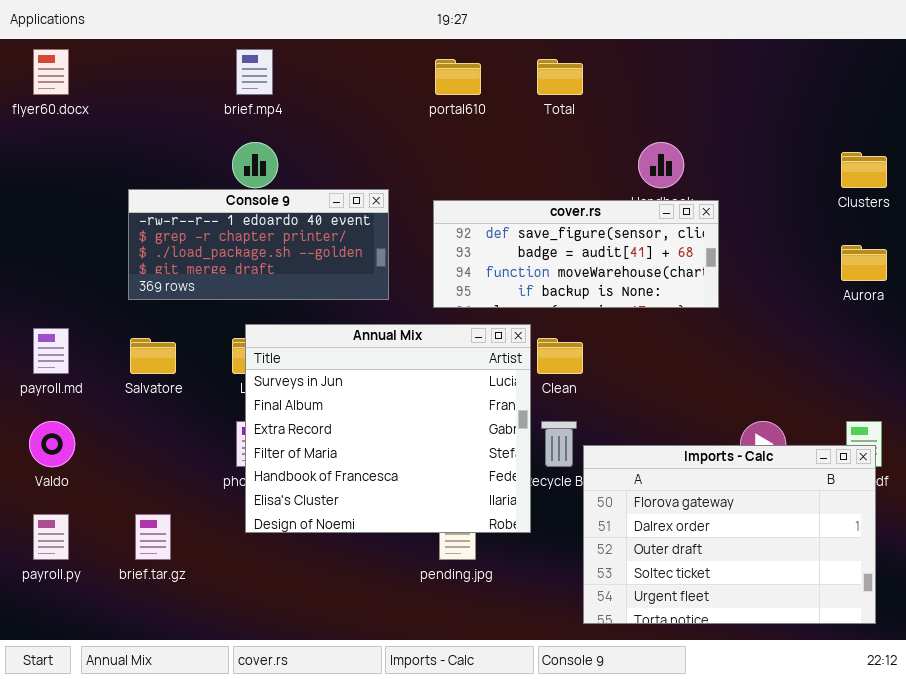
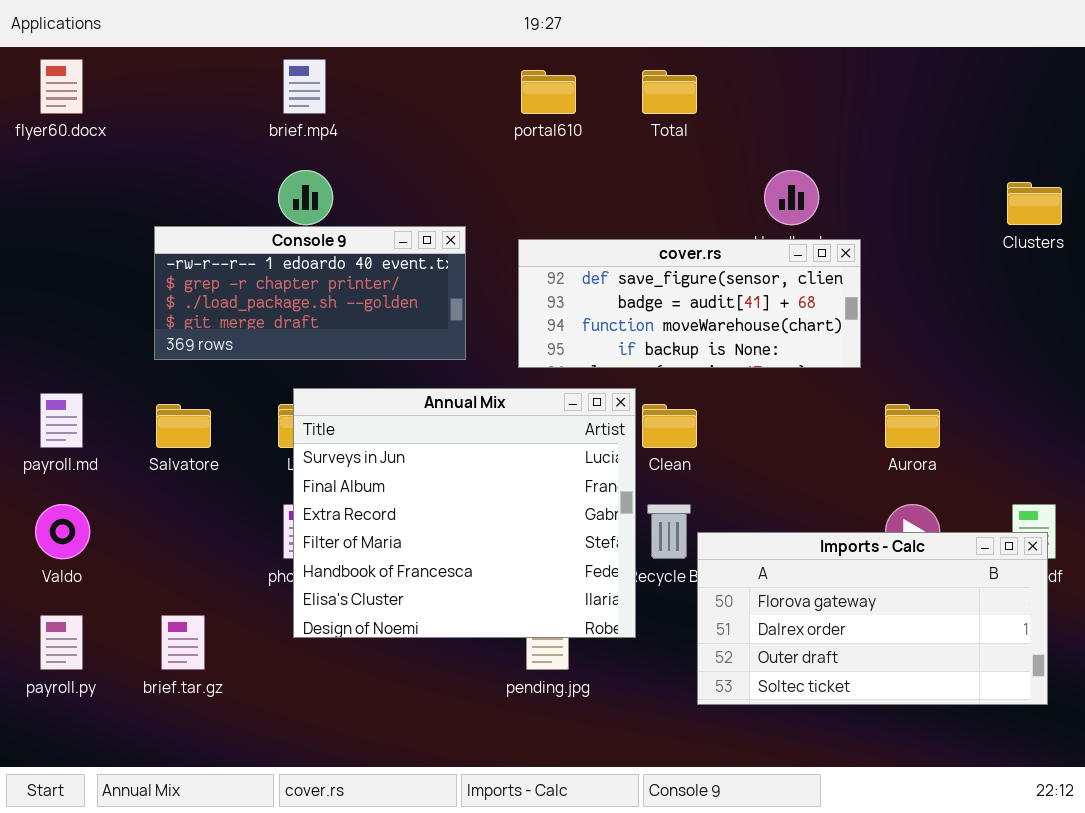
Aurora: [841,245,887,281] -> [885,404,940,448], moved
Imports - Calc: [583,445,876,624] -> [697,532,1048,705], resized

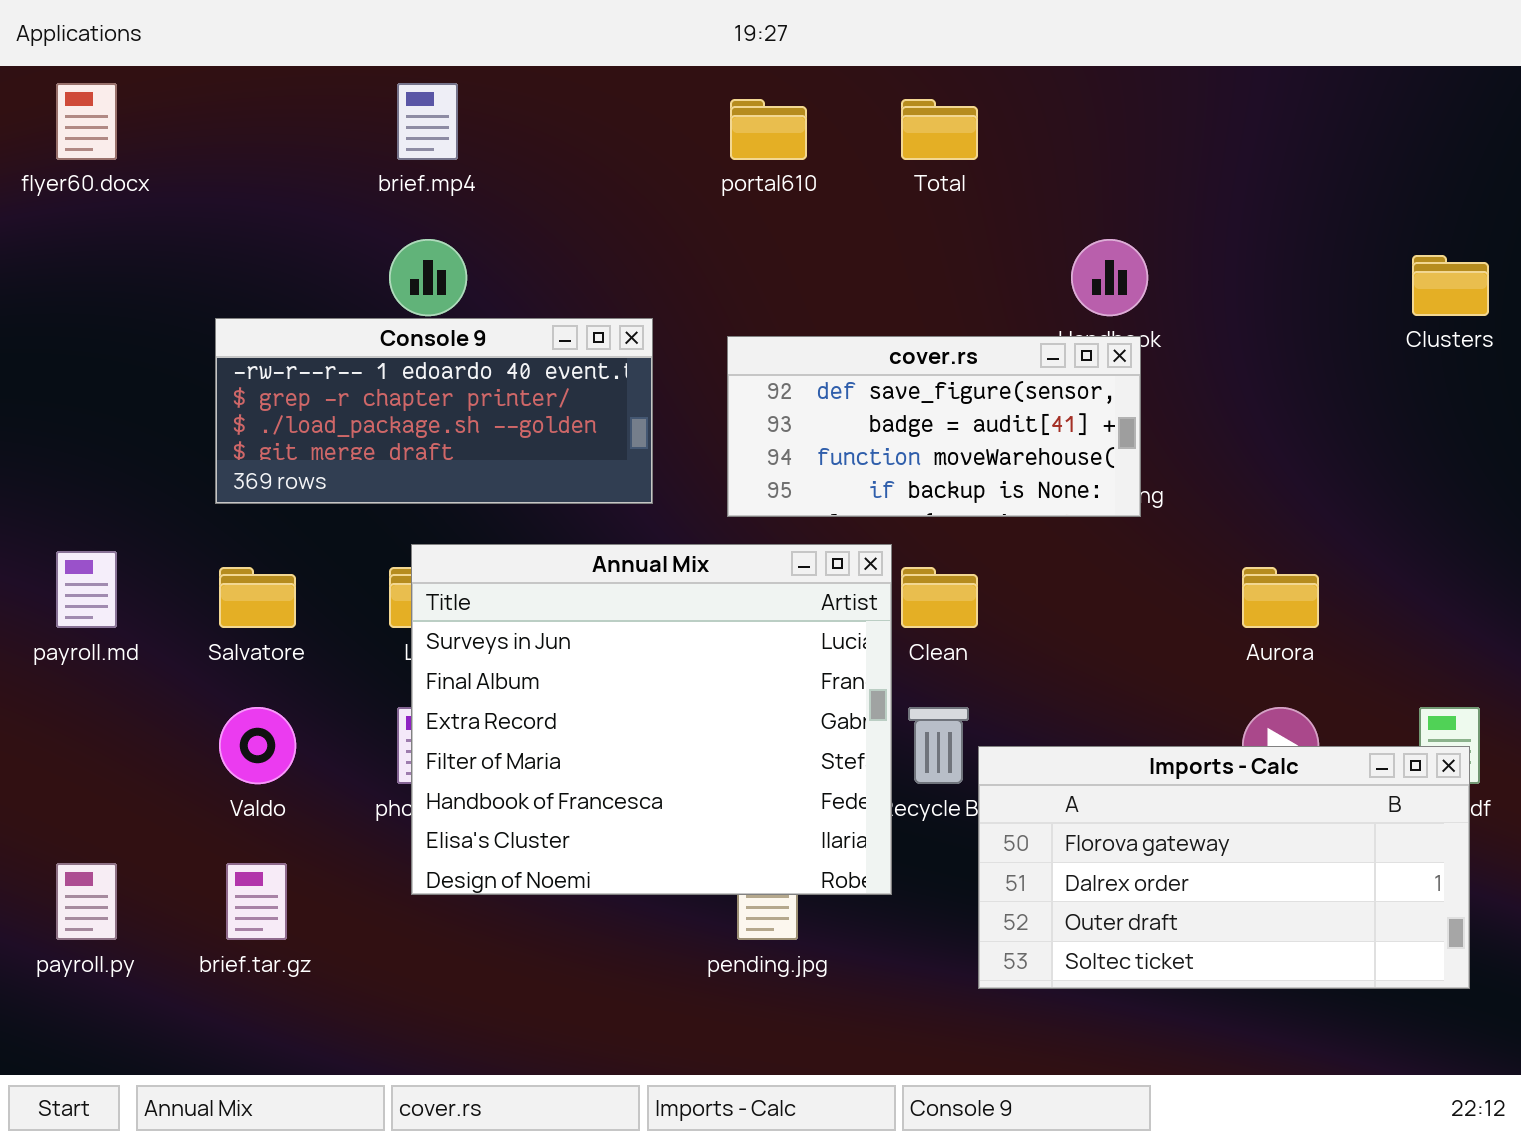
cover.rs: [518,239,861,368] -> [727,336,1141,517], resized
Valdo: [35,504,90,559] -> [219,707,296,784], moved

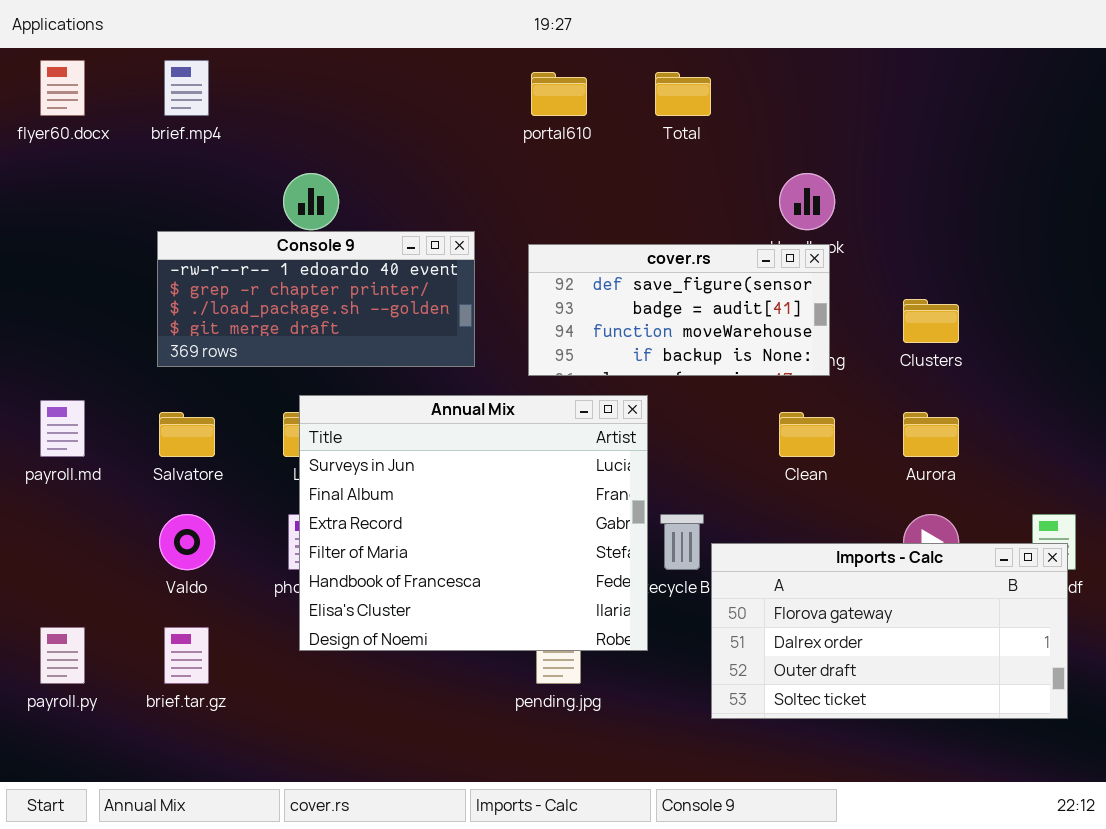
brief.mp4: [397,83,458,160] -> [164,60,209,116], moved
Clusters: [1412,255,1489,316] -> [903,299,959,343], moved
Clean: [901,567,978,628] -> [779,412,835,457], moved

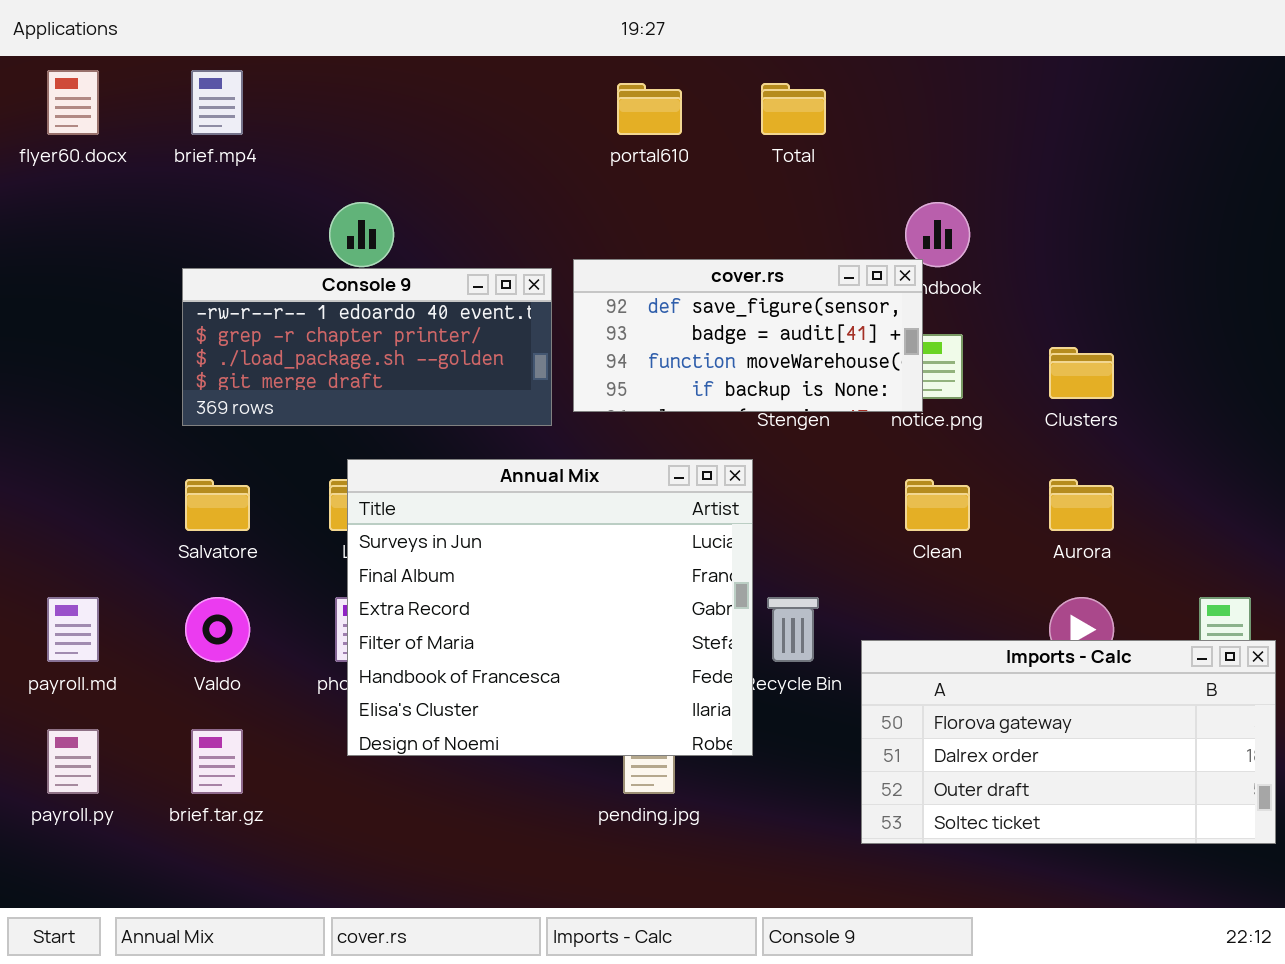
cover.rs: [528,244,830,376] -> [573,259,923,412], moved
payroll.md: [40,400,85,457] -> [47,597,99,662], moved
Imports - Calc: [711,543,1068,719] -> [861,640,1276,844], moved

